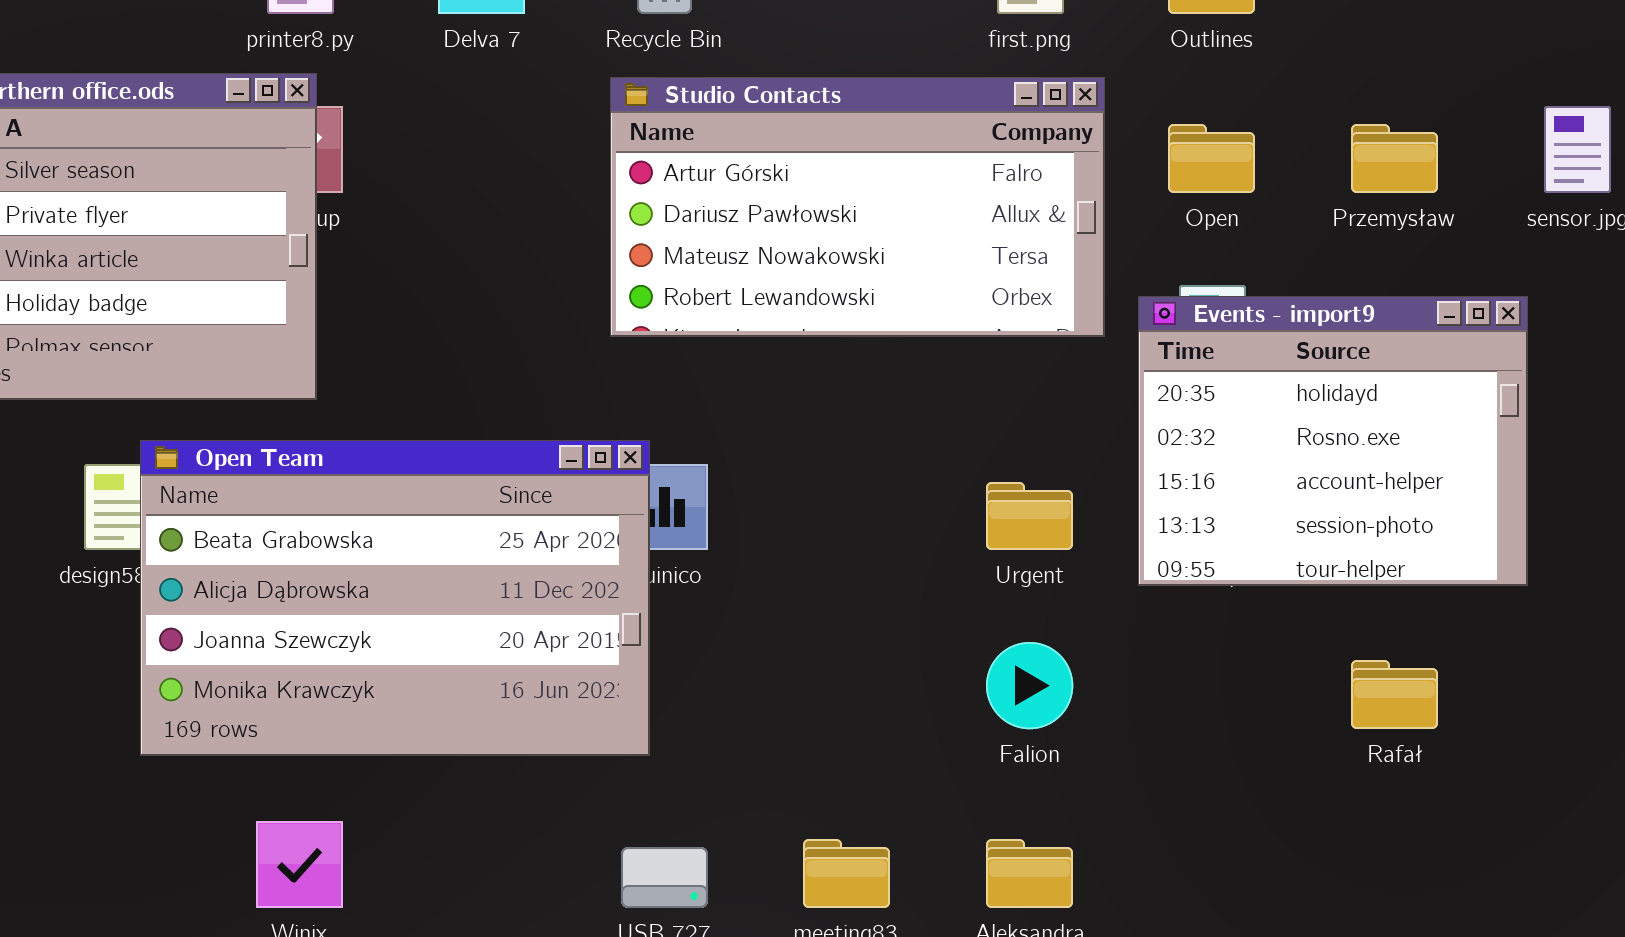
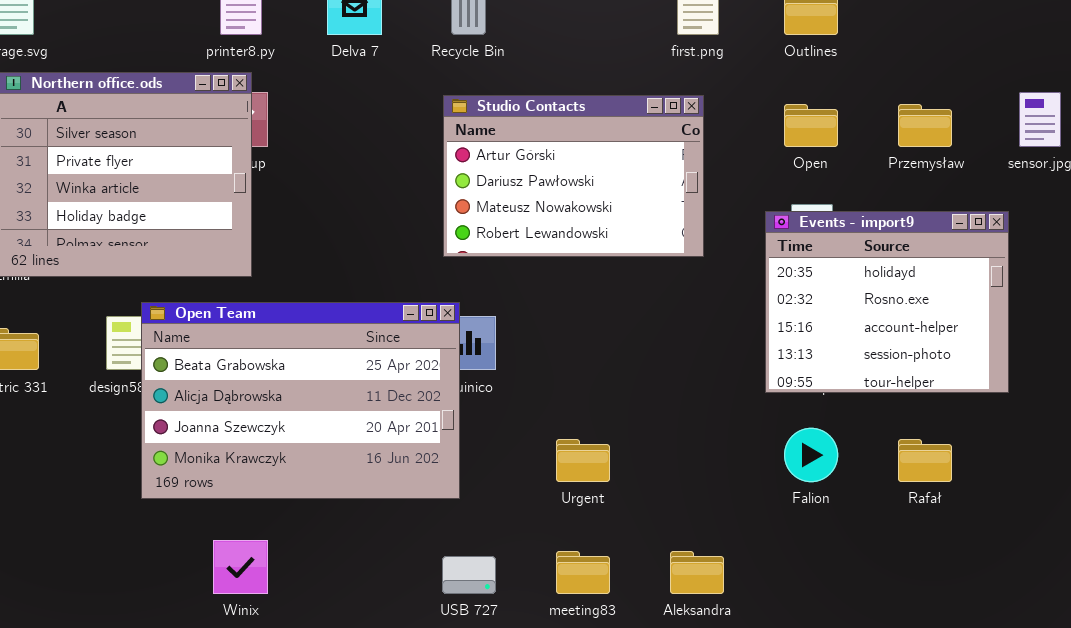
Studio Contacts: [610,77,1105,337] -> [443,95,704,257], moved, resized
Urgent: [986,482,1073,550] -> [556,439,610,482], moved
Falion: [986,642,1073,729] -> [784,428,838,482], moved

